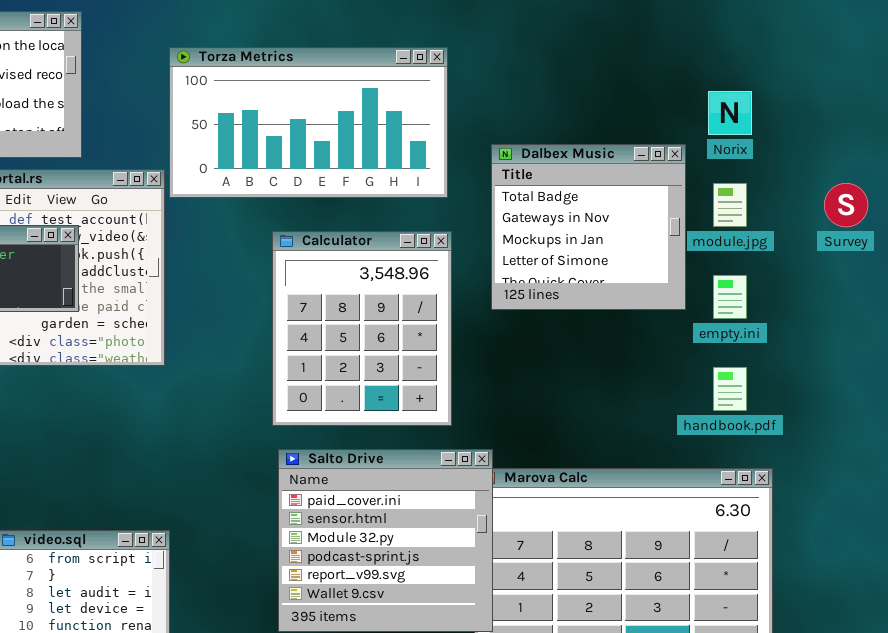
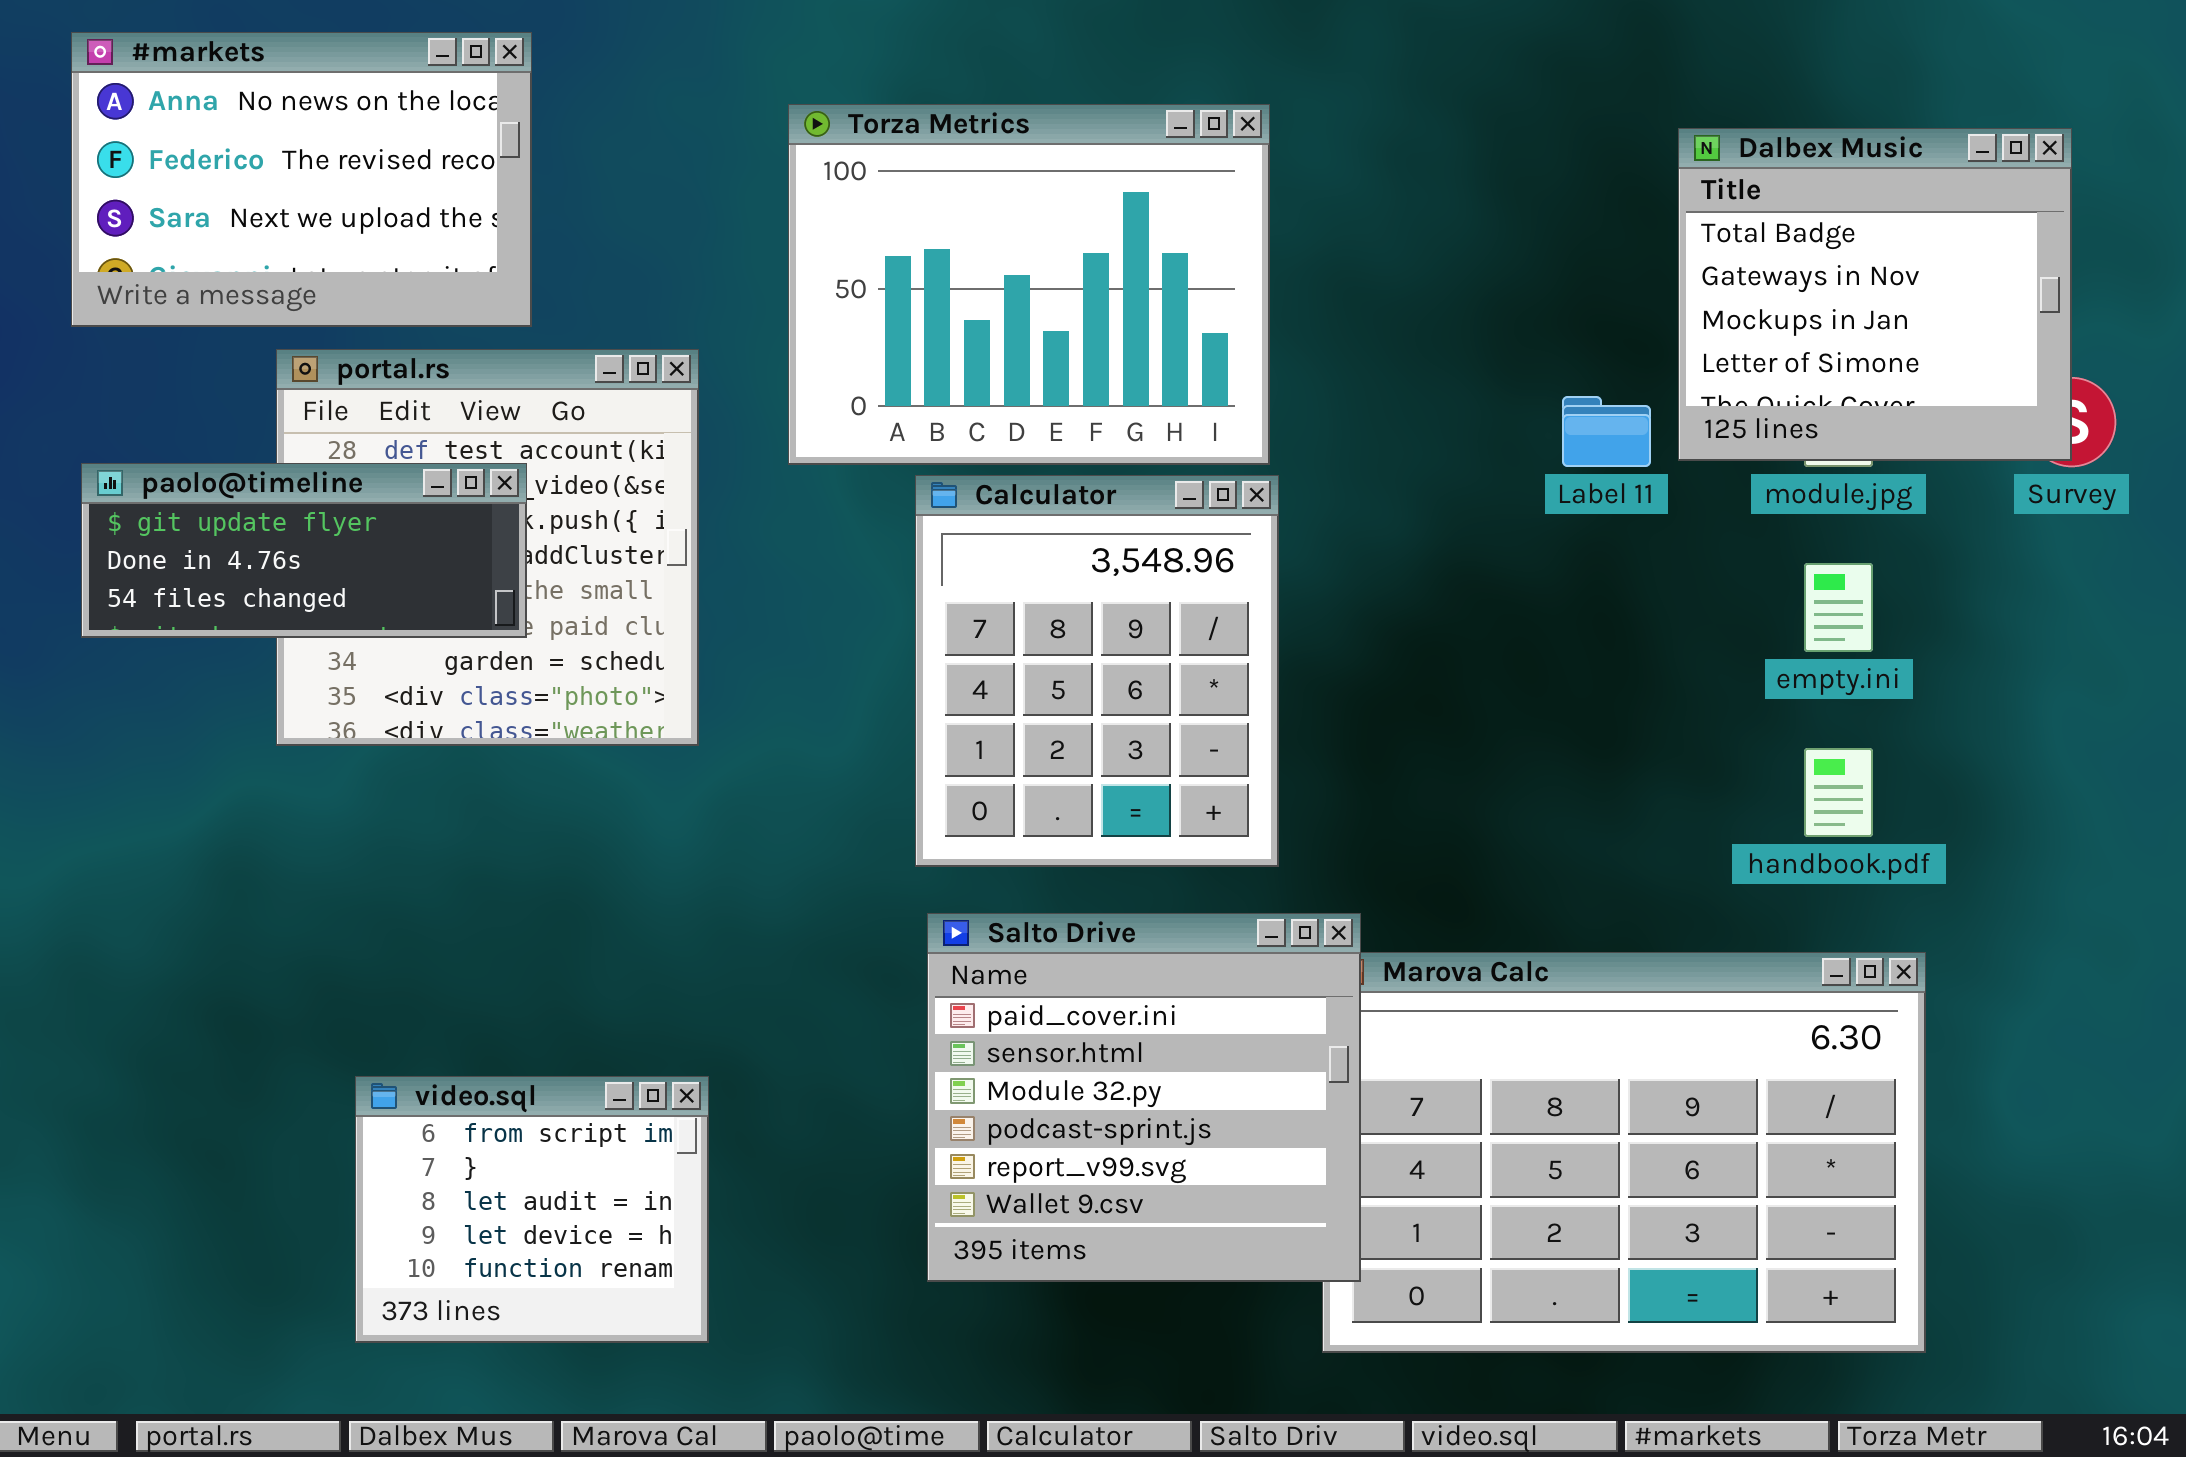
Torza Metrics: [169,47,448,198] -> [788,104,1270,465], resized
Dalbex Music: [491,144,686,310] -> [1678,128,2072,461], moved

